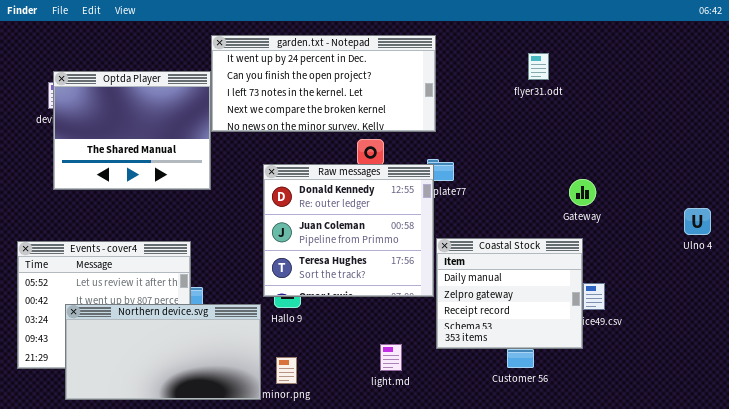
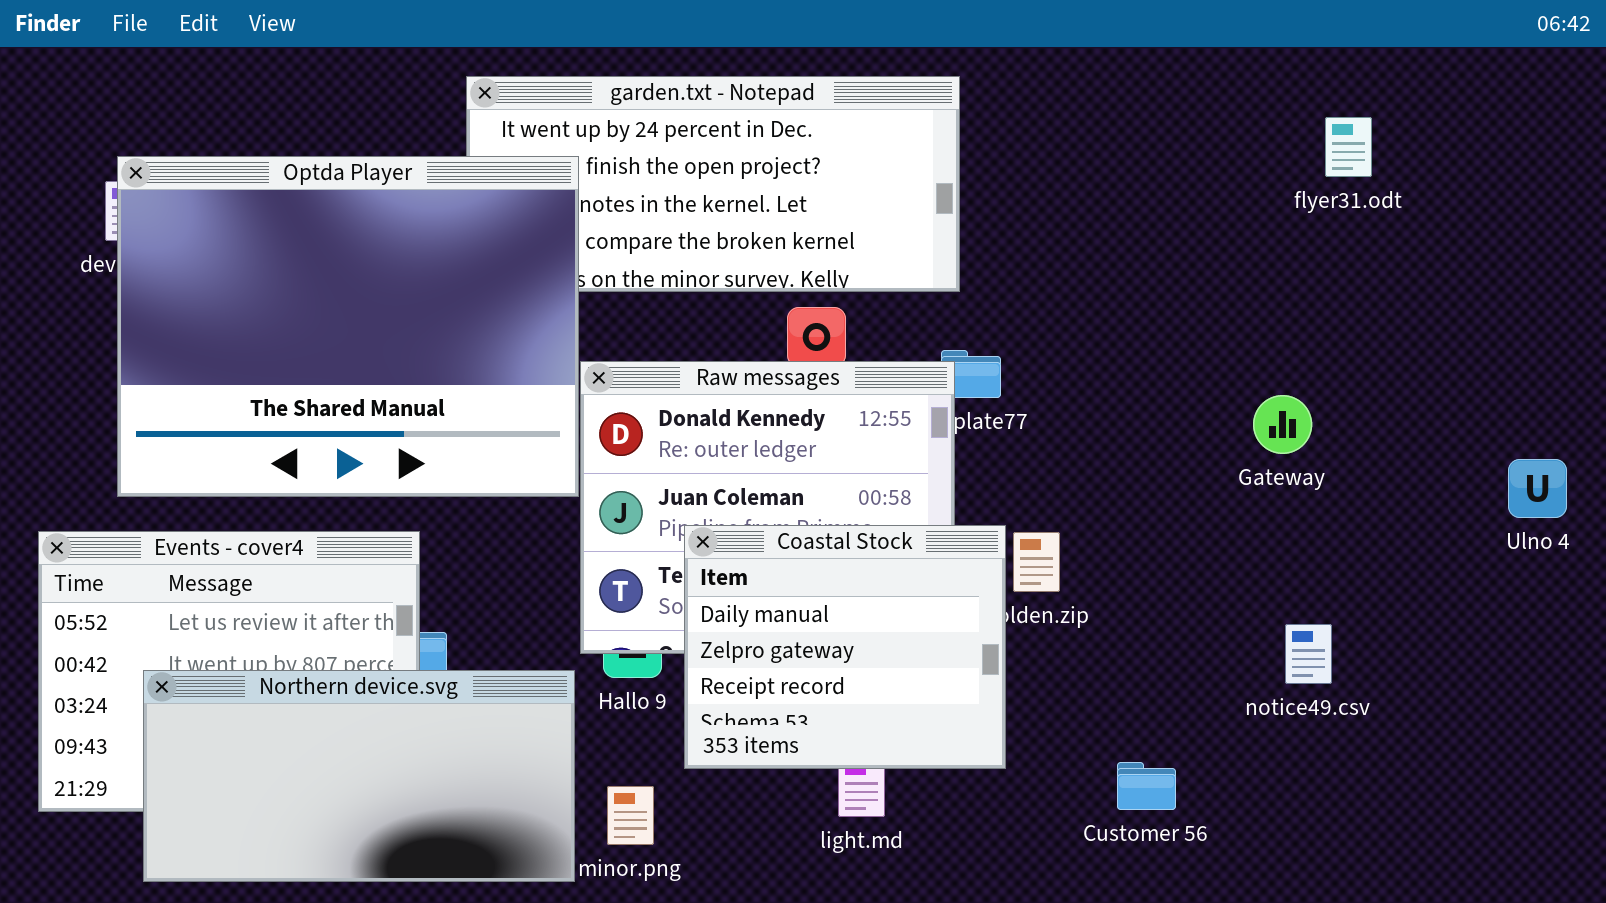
flyer31.odt: [528,53,549,80] -> [1325,117,1372,177], moved
Optda Player: [53,71,211,190] -> [117,156,579,497], resized
Coastal Stock: [436,238,583,349] -> [684,525,1006,769], moved

